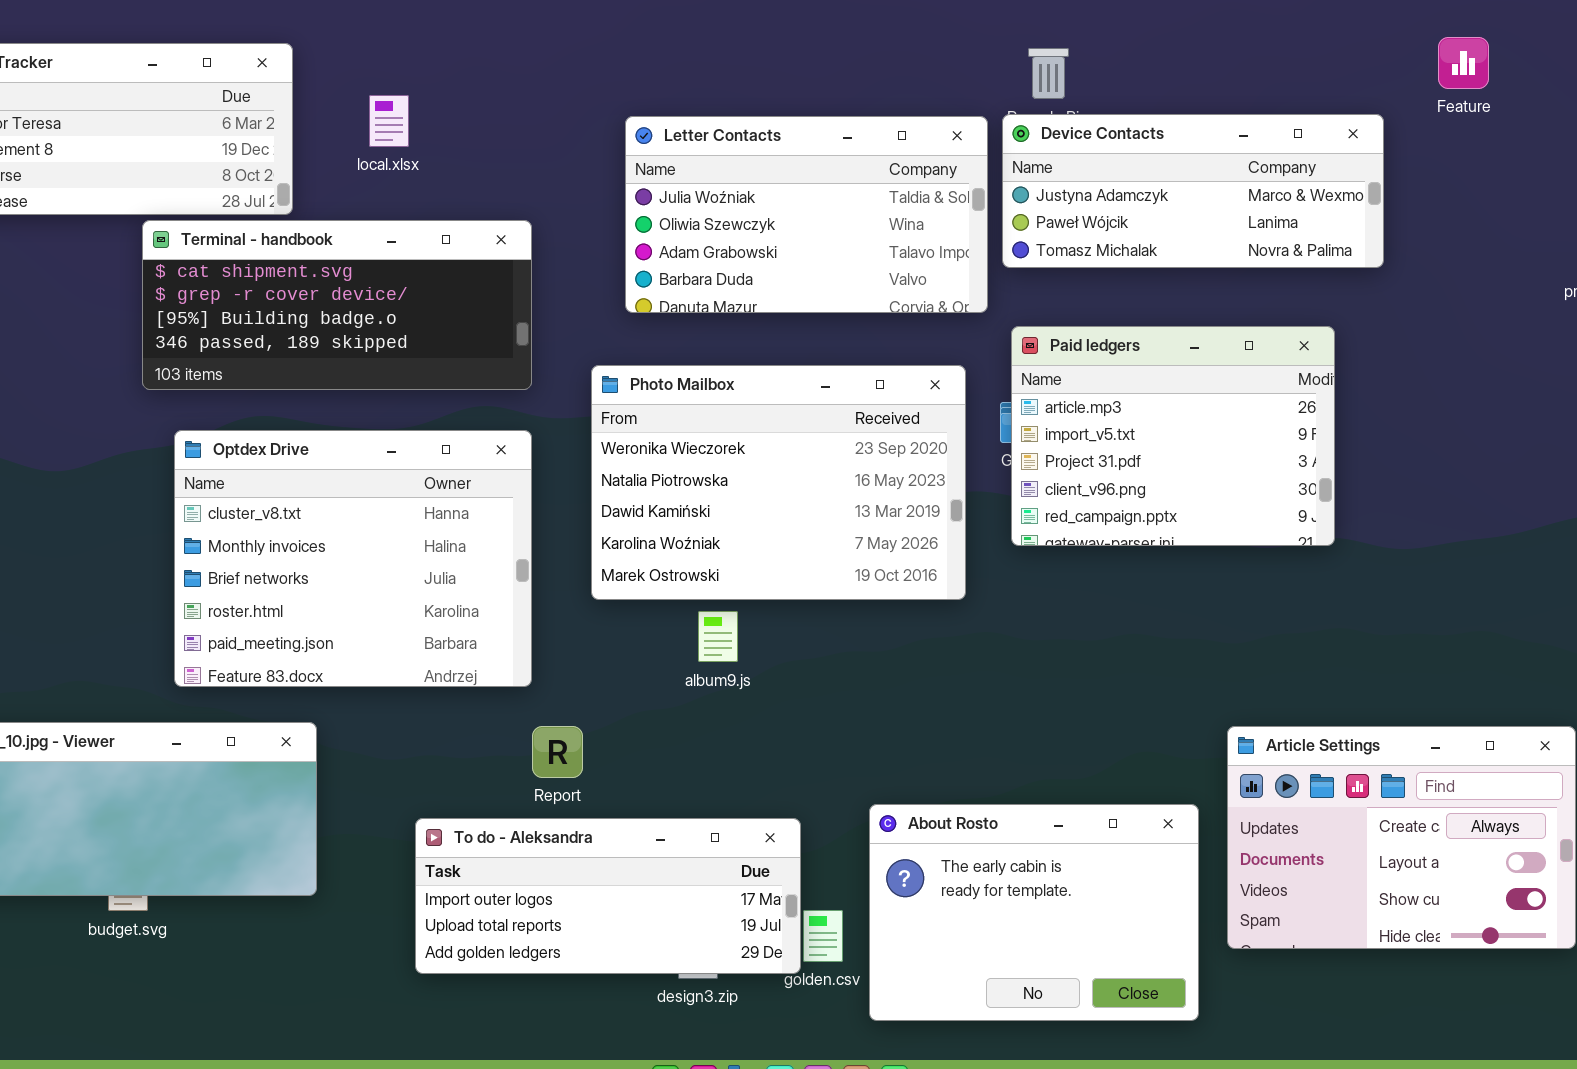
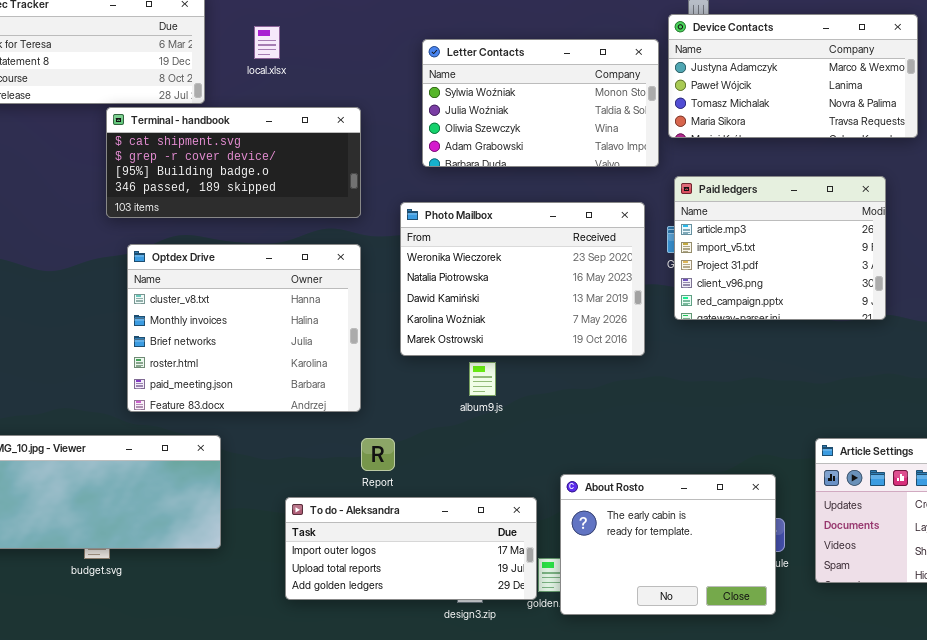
Device Contacts: [1002,114,1384,268] -> [668,14,918,138], resized
Letter Contacts: [625,116,988,313] -> [422,39,659,167], scrolled up 1 row
About Rosto: [869,804,1199,1021] -> [560,474,776,615], moved

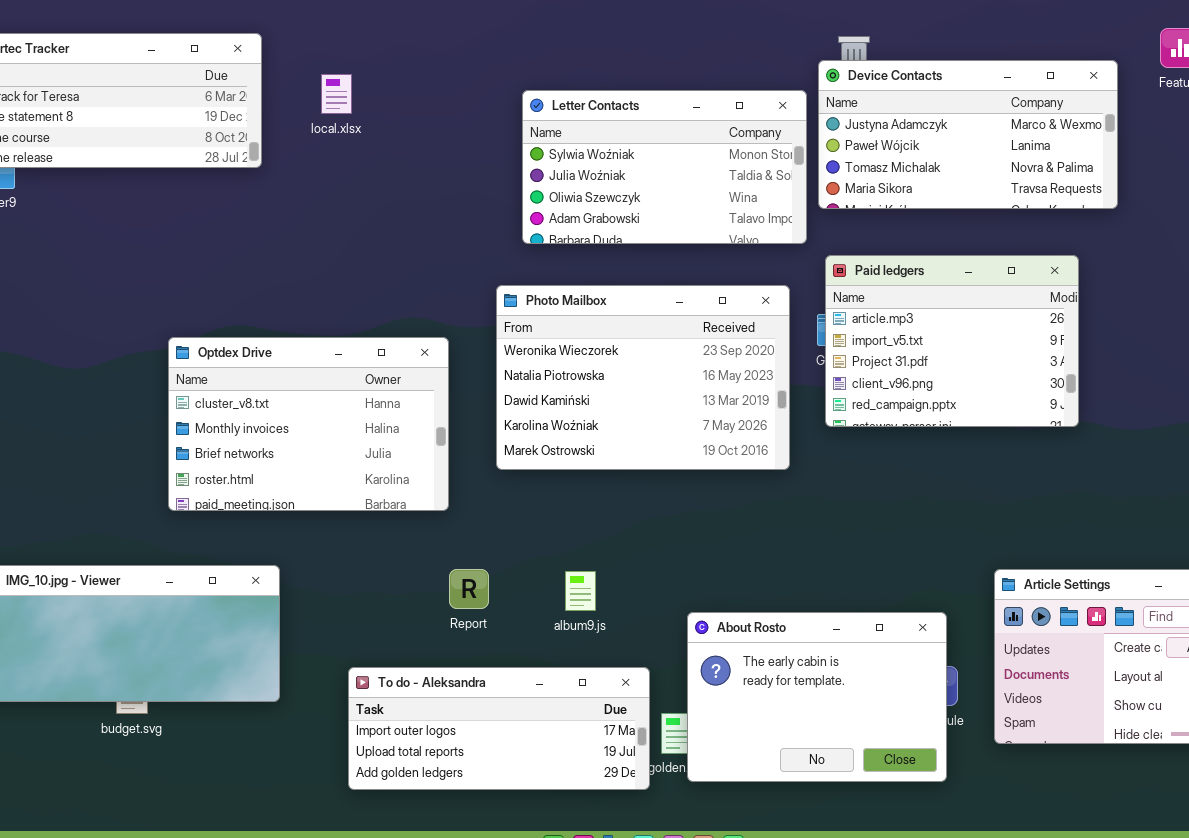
Terminal - handbook: [106,107,361,218] -> none, closed
Optdex Drive: [127,244,361,412] -> [168,337,449,511], resized
album9.js: [469,362,496,396] -> [565,571,596,611], moved
To do - Aleksandra: [285,497,537,600] -> [348,667,650,790], moved

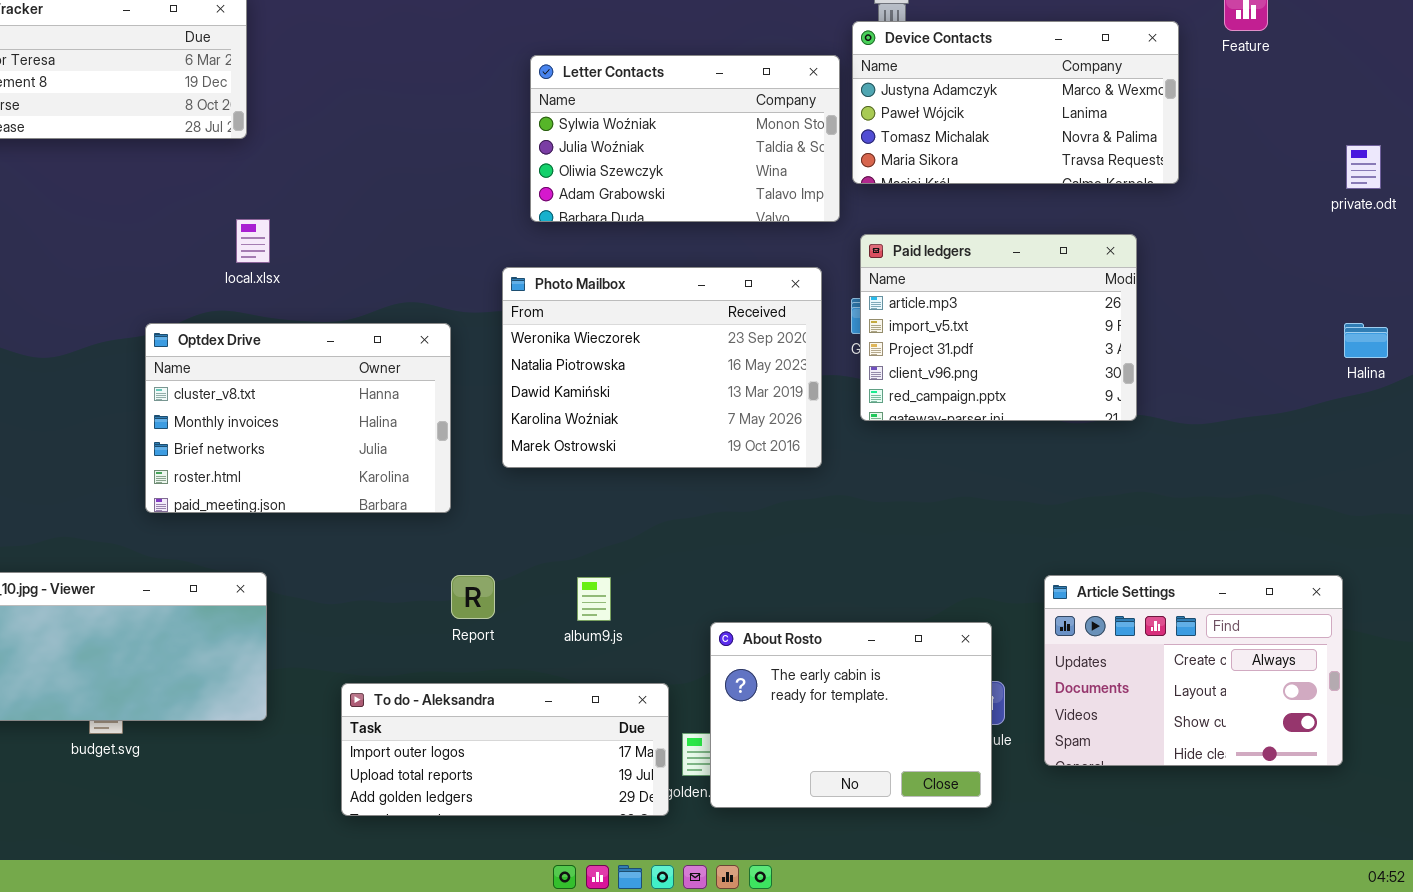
local.xlsx: [321,74,352,114] -> [236,219,270,263], moved

